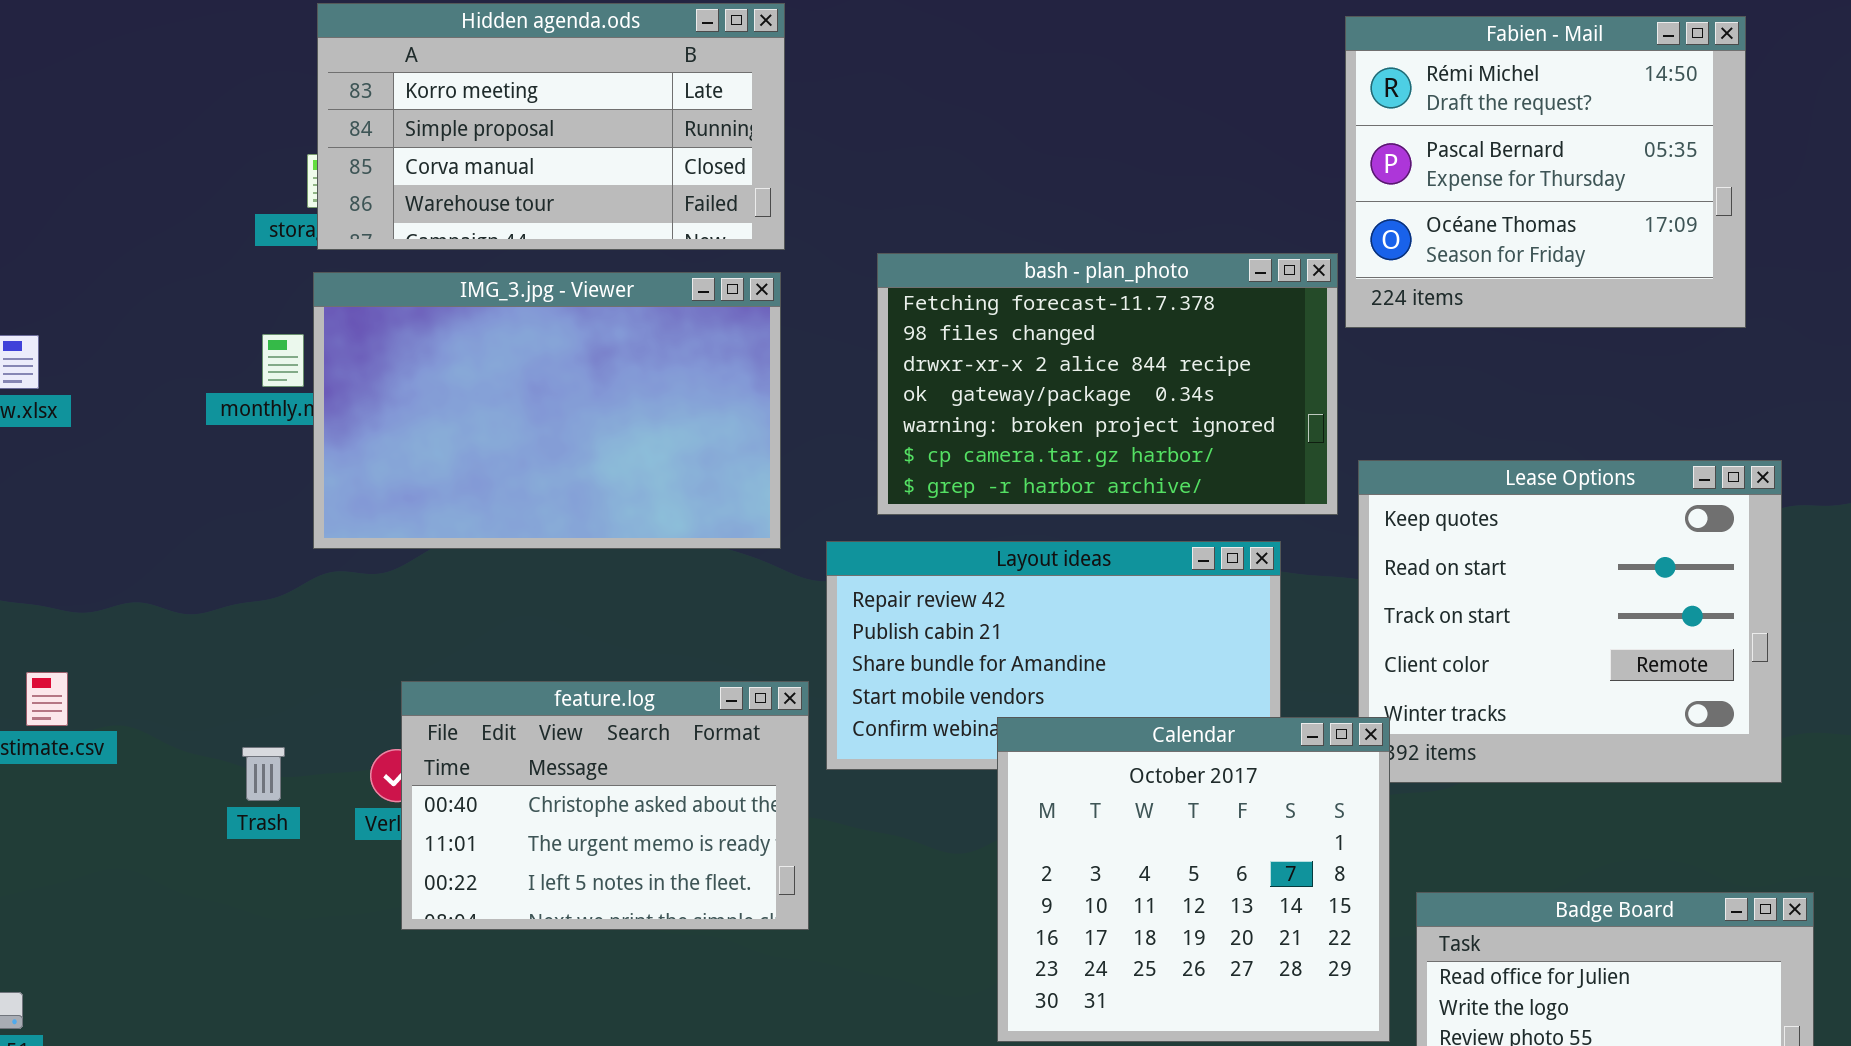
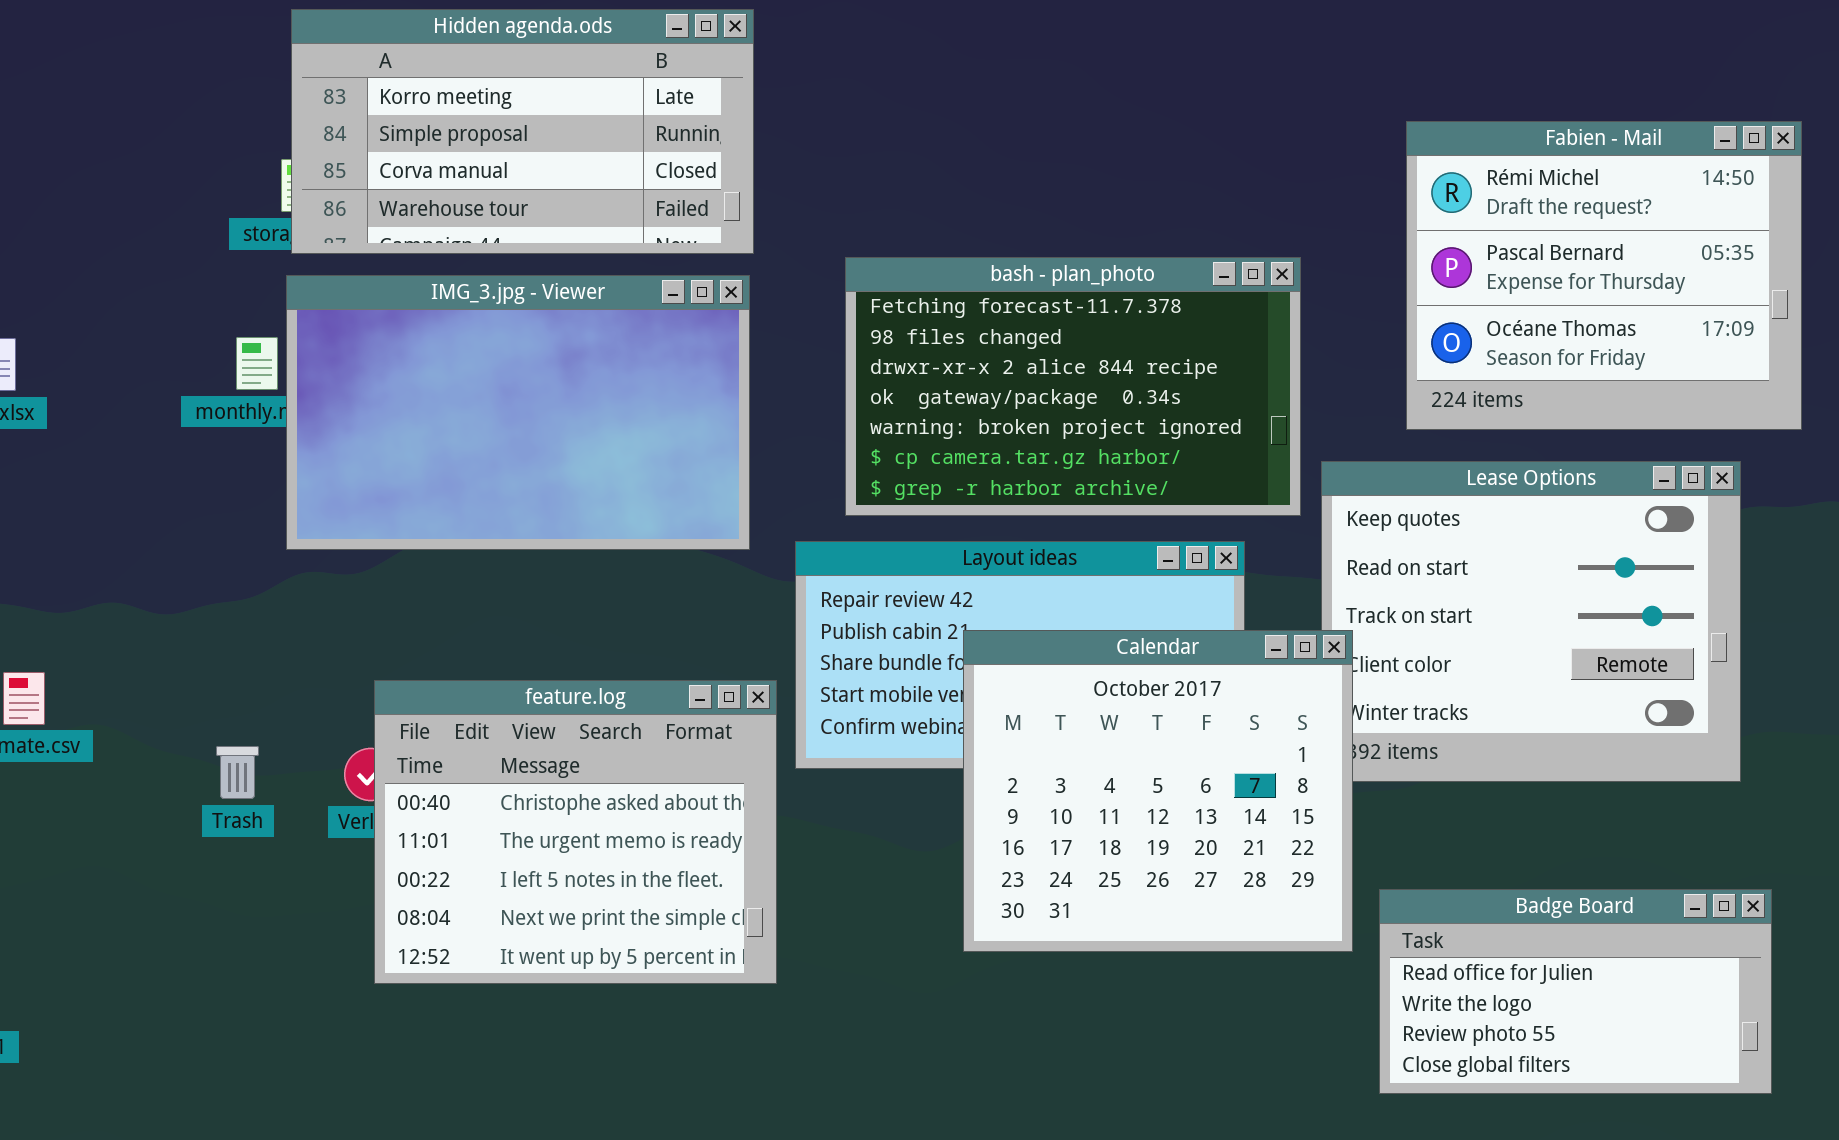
Fabien - Mail: [1345,16,1746,328] -> [1406,121,1802,430], moved
feature.log: [401,681,809,930] -> [374,680,777,984], resized
Calendar: [997,717,1390,1042] -> [963,630,1353,952], moved

